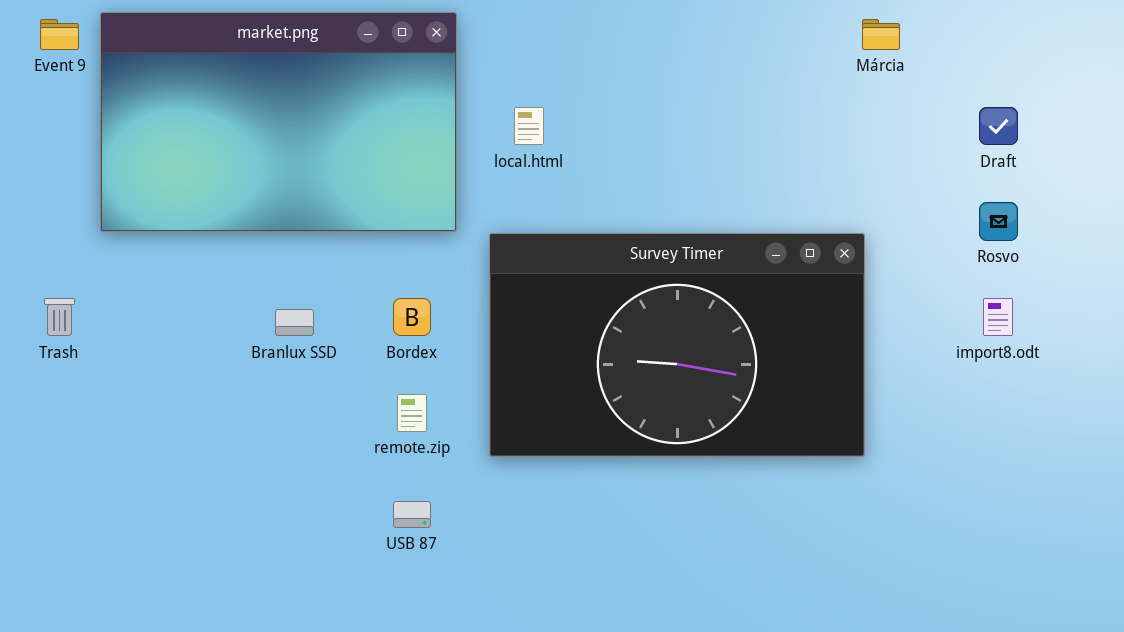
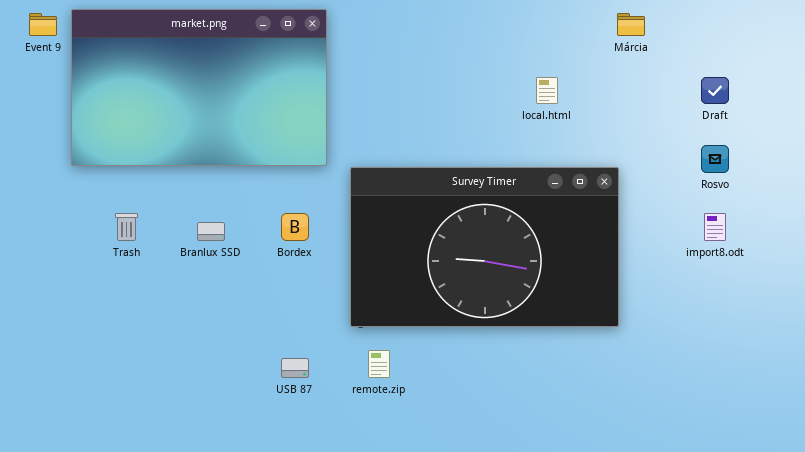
local.html: [514,107,544,145] -> [536,77,558,104], moved
Trash: [44,298,75,336] -> [115,213,138,241], moved
remote.zip: [397,394,427,432] -> [368,350,390,378], moved

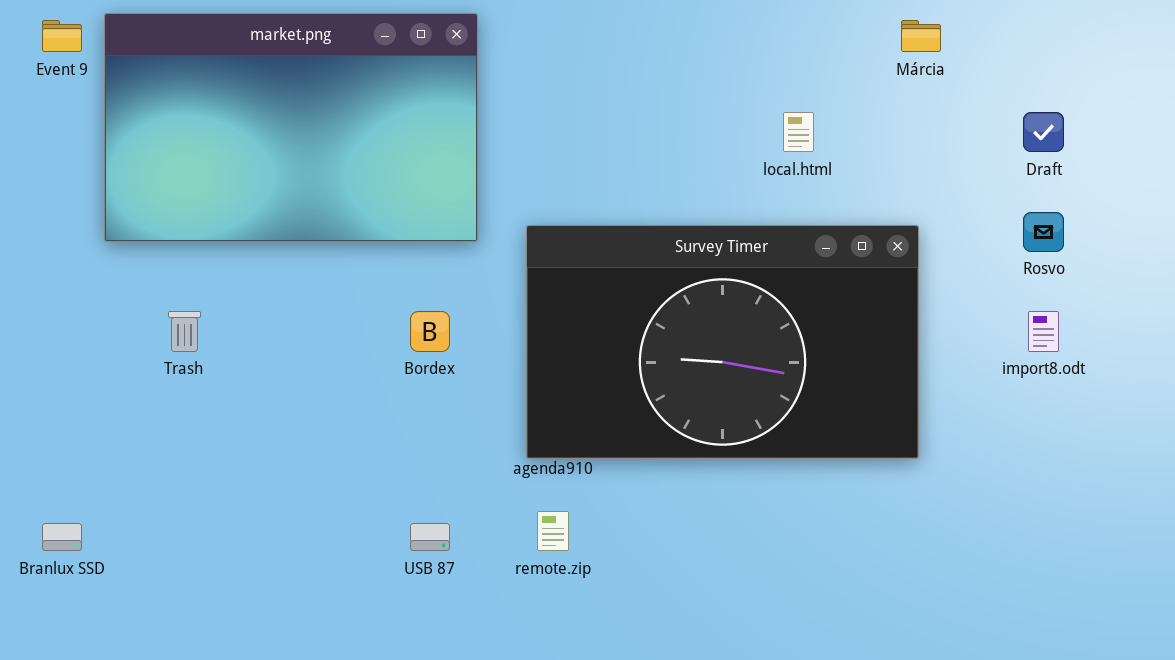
Survey Timer: [350,167,619,327] -> [526,225,919,459], moved
Branlux SSD: [197,222,225,241] -> [42,523,82,551], moved

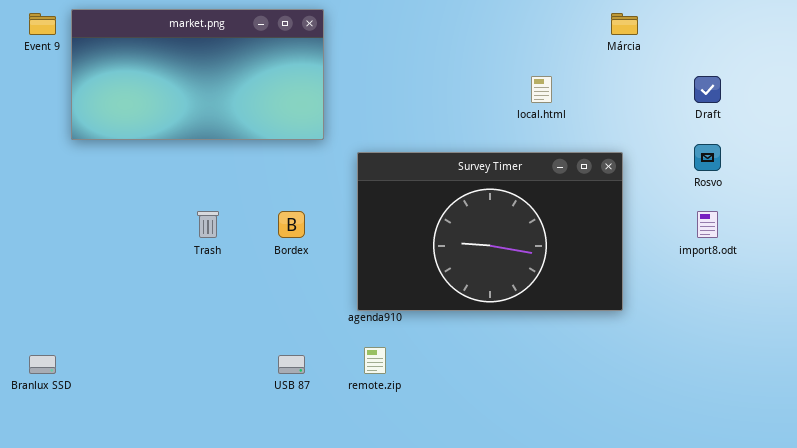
market.png: [104,13,478,242] -> [71,9,324,140], resized
Trash: [168,311,201,352] -> [197,211,219,238], moved

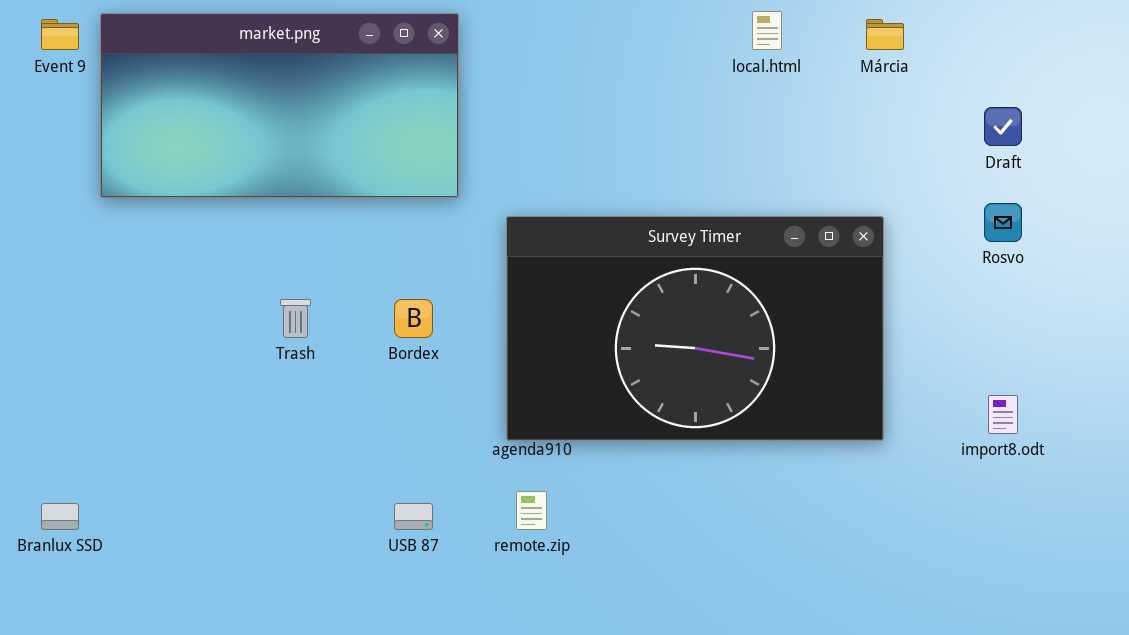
local.html: [531,76,552,103] -> [752,11,782,50], moved
import8.odt: [697,211,718,238] -> [988,395,1018,434], moved

